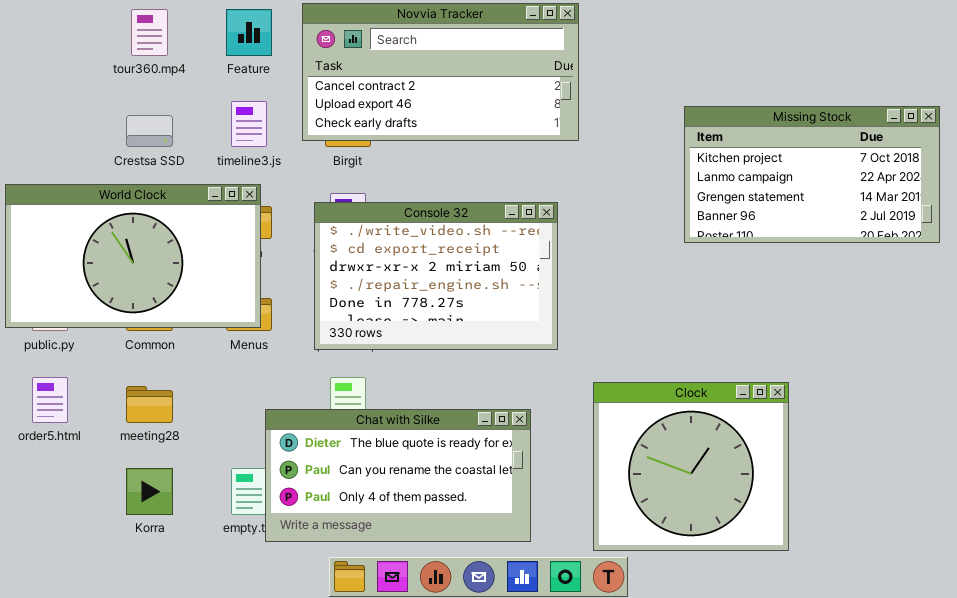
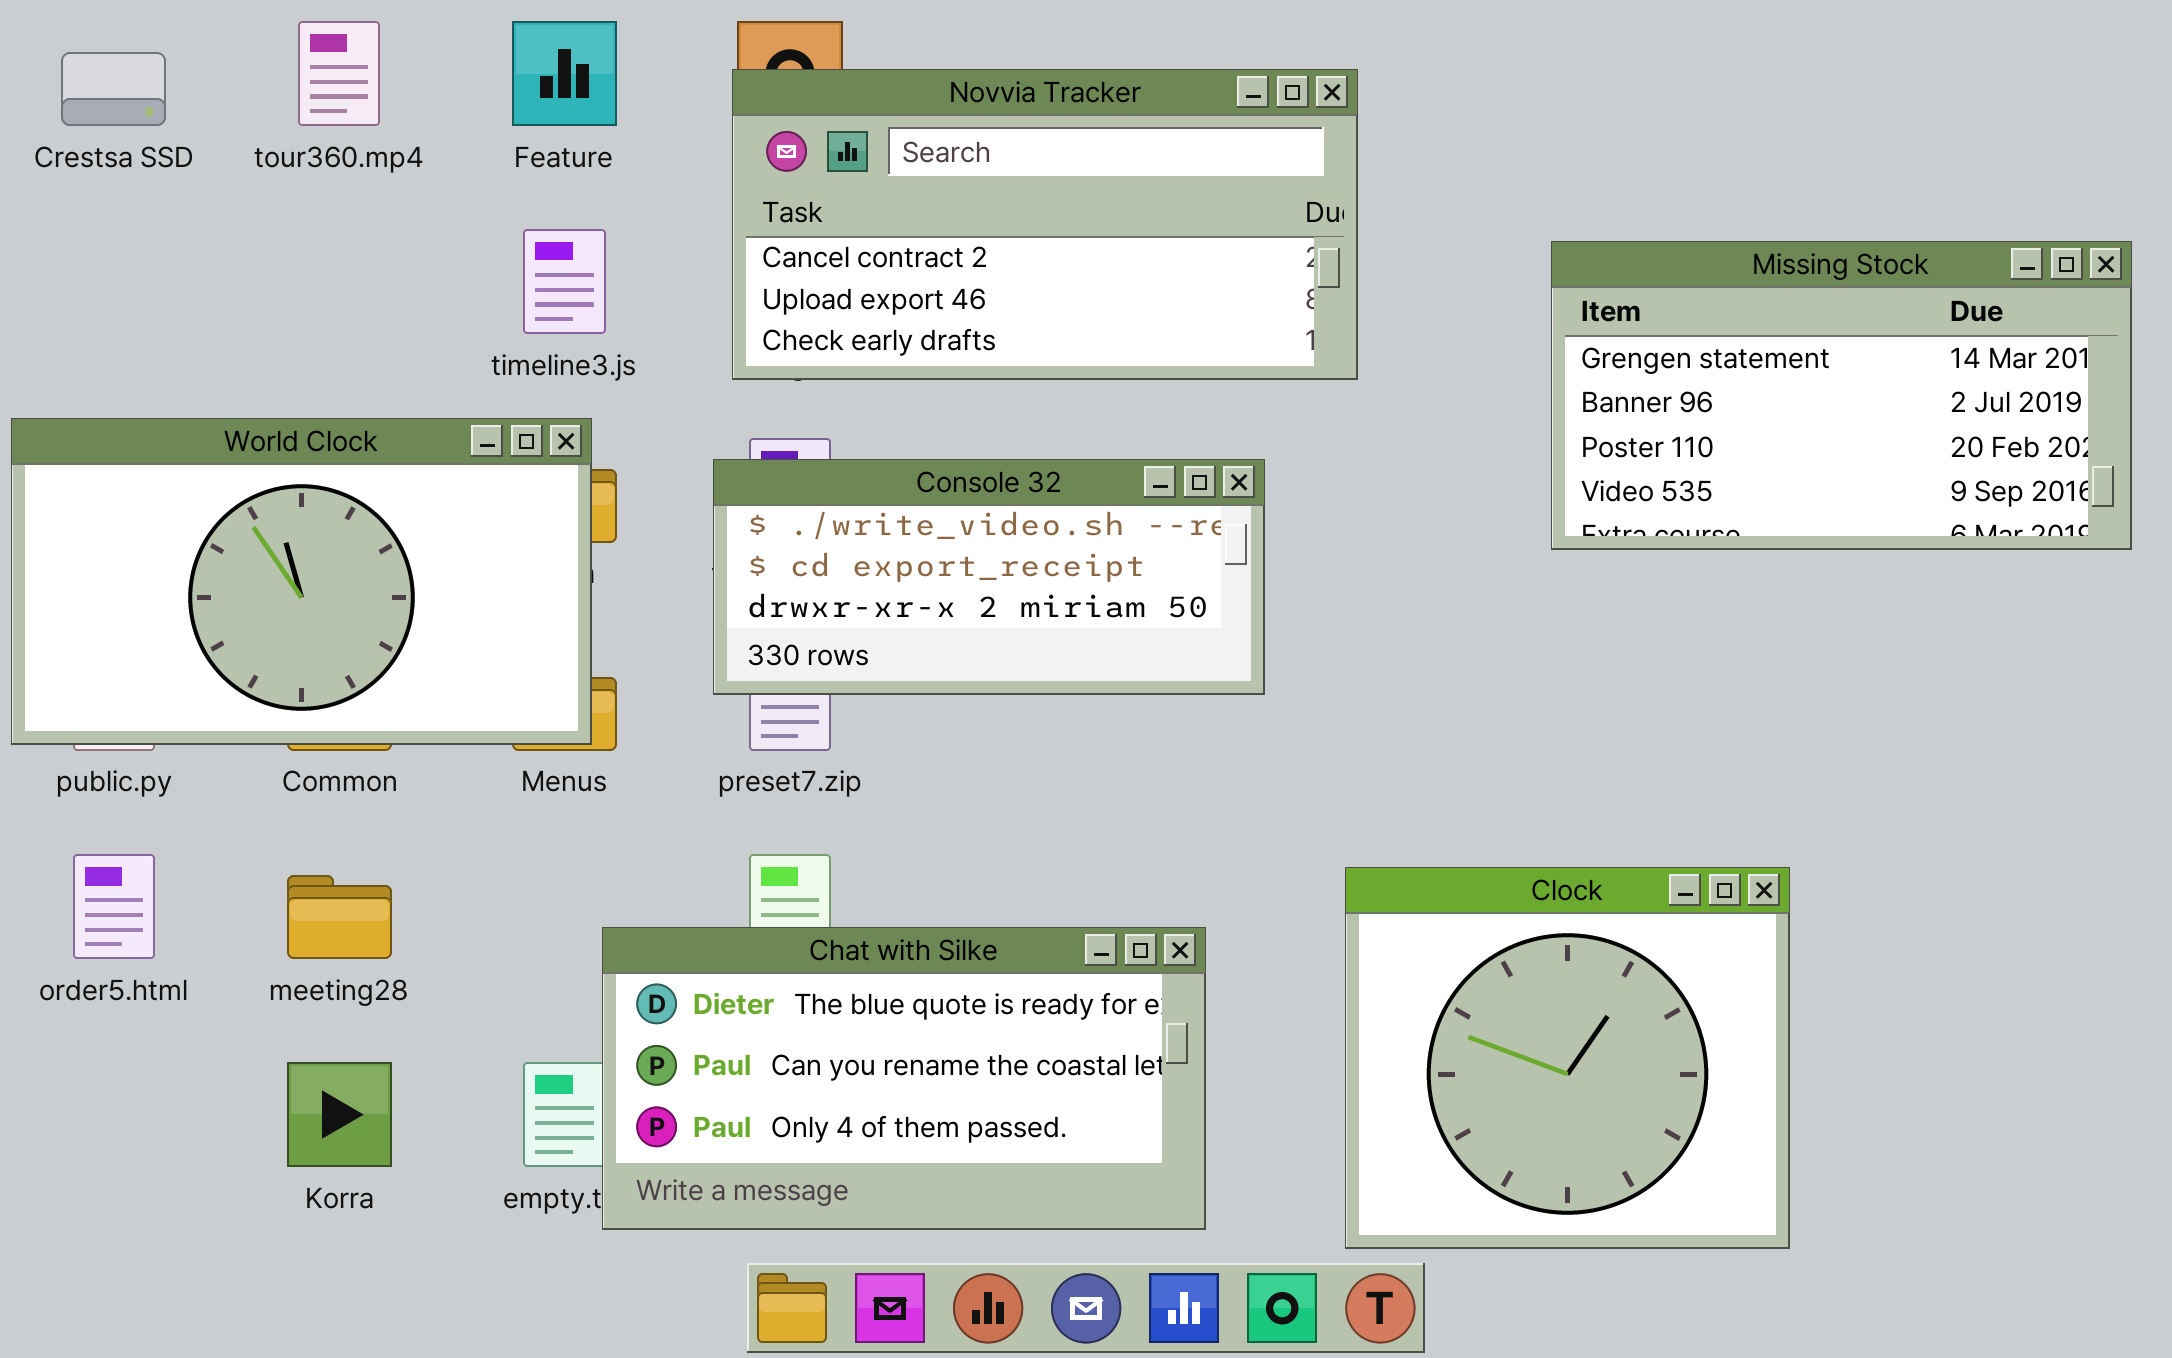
Novvia Tracker: [302,3,579,141] -> [732,69,1358,380], moved
Missing Stock: [684,106,940,243] -> [1551,241,2132,550], scrolled down 2 rows
Crestsa SSD: [126,115,173,147] -> [61,52,166,126], moved
Console 32: [314,202,558,350] -> [713,459,1265,695], resized

